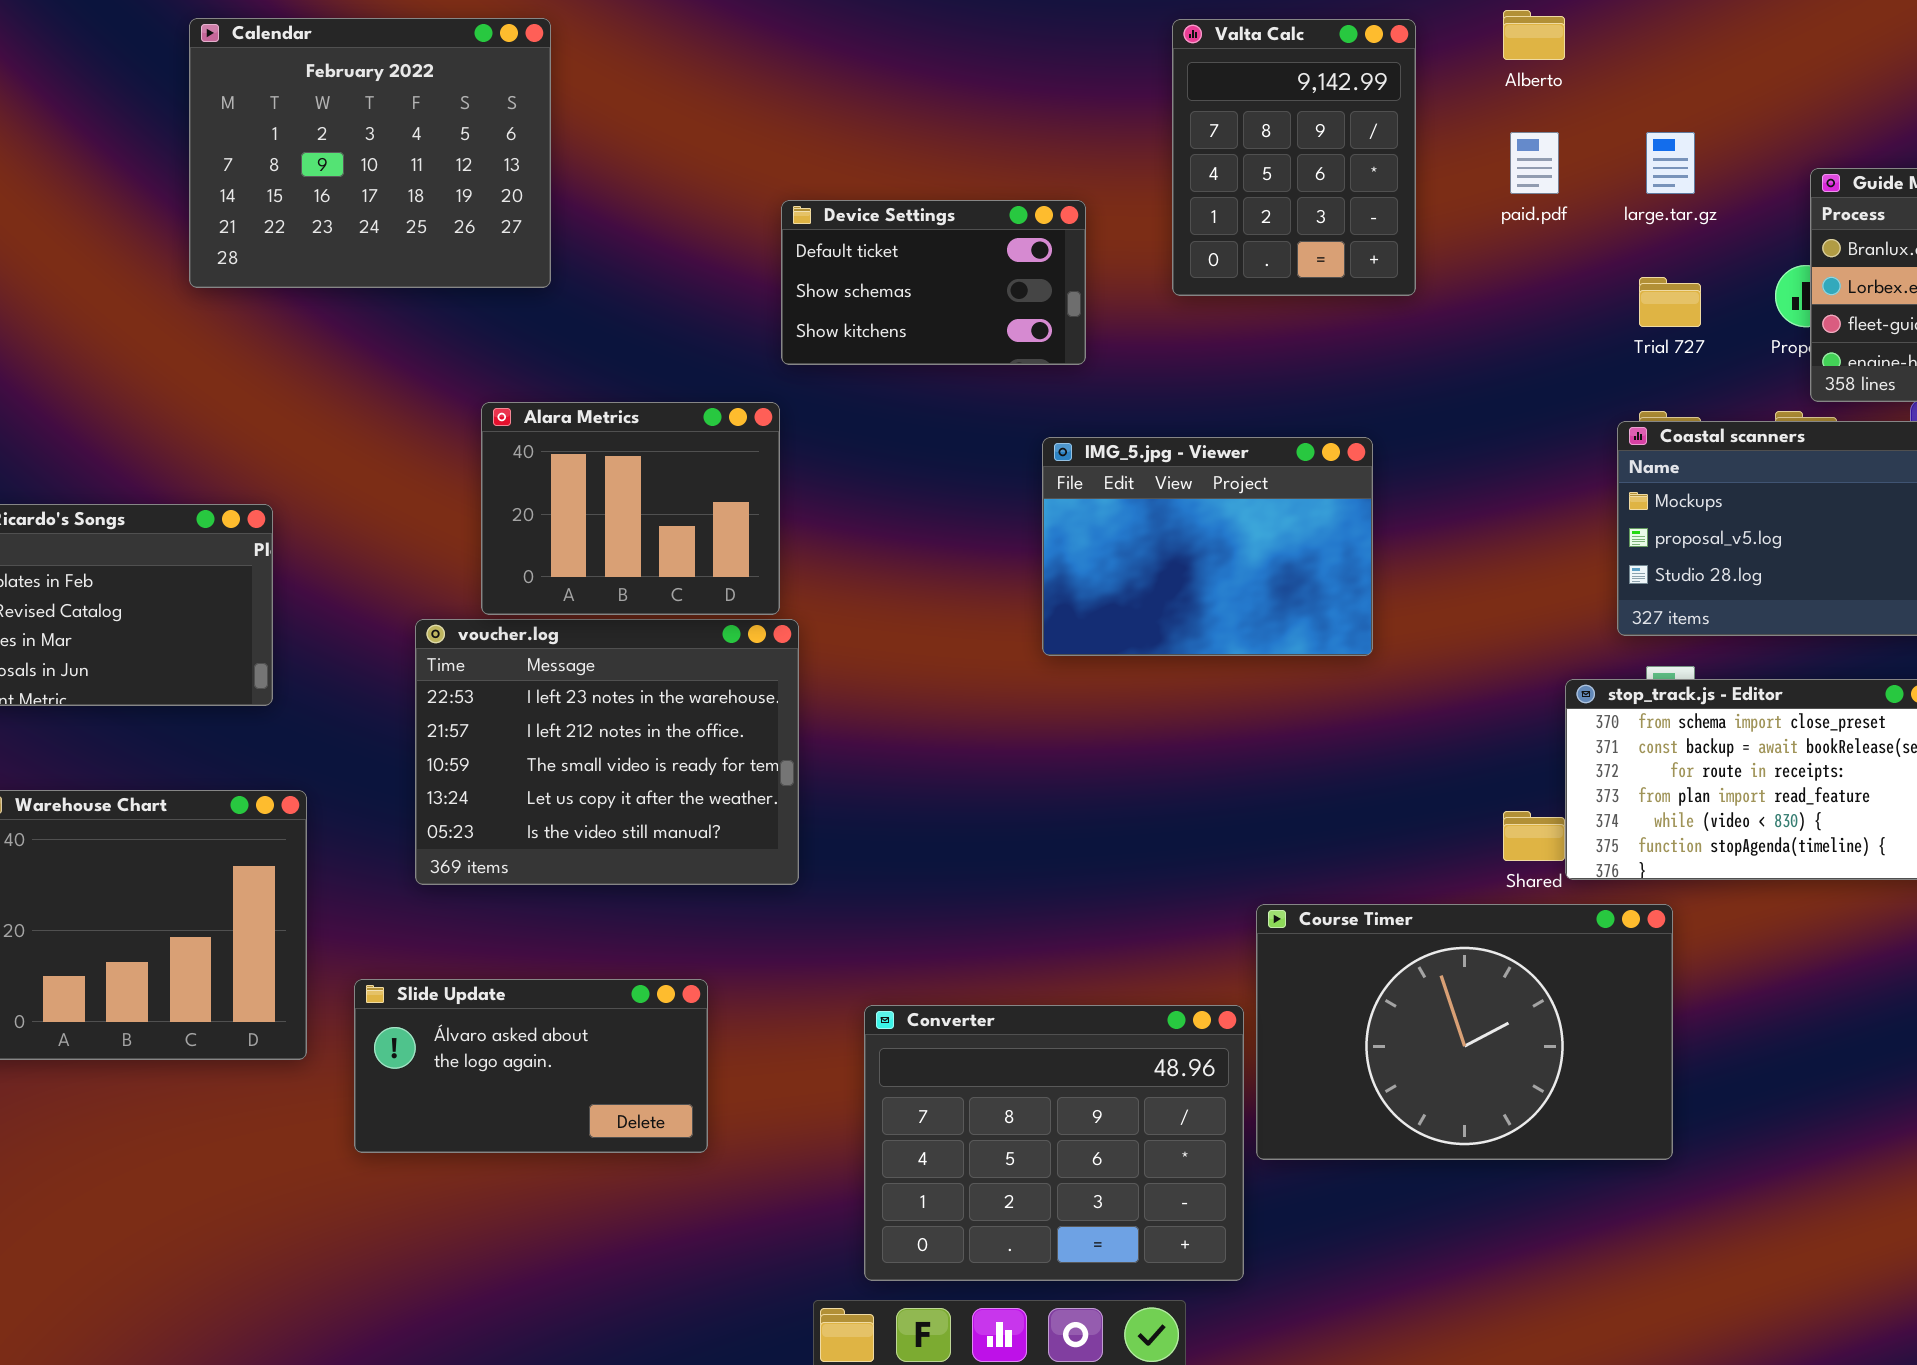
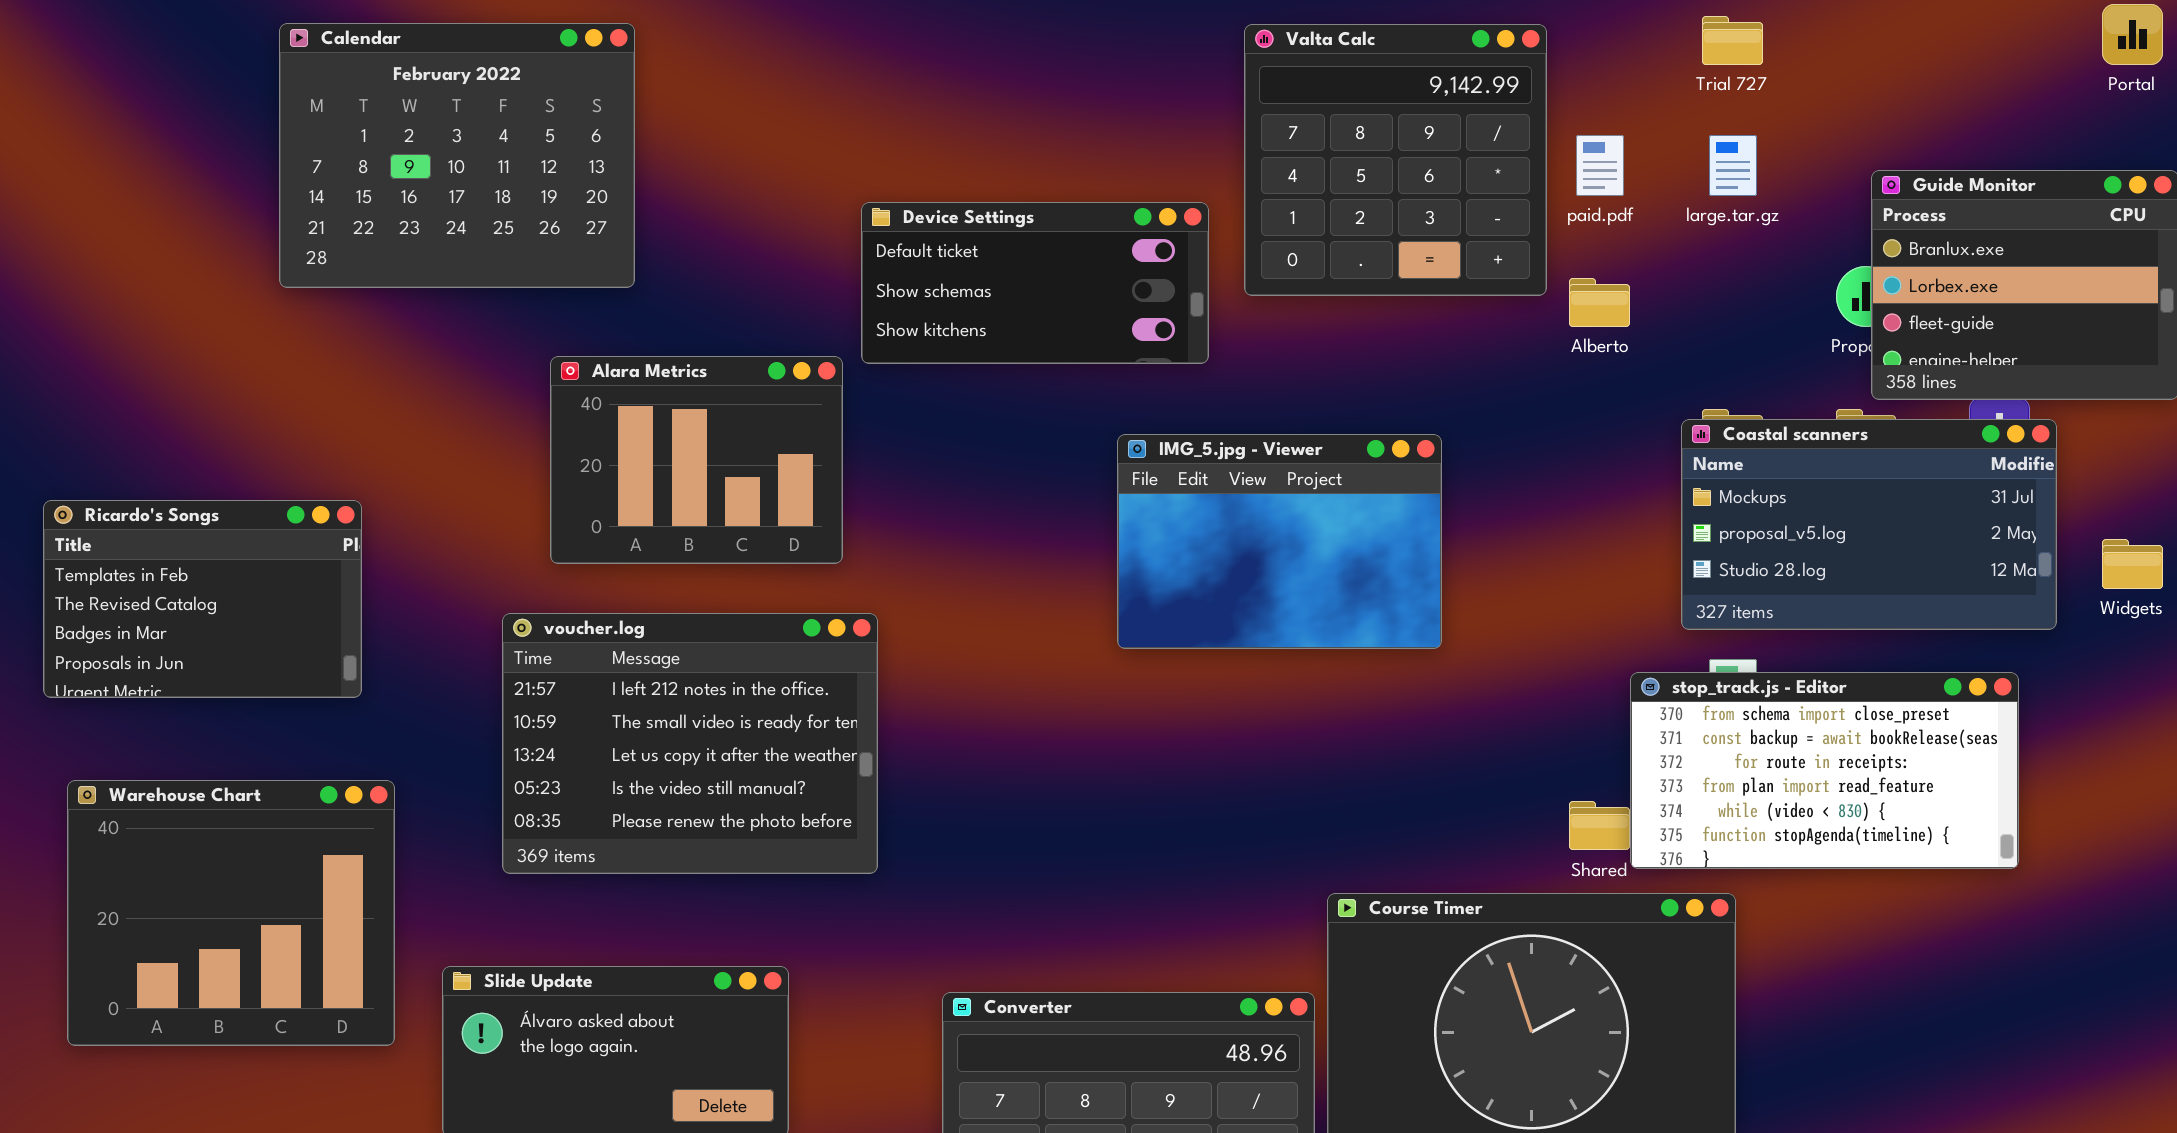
Alberto: [1503,10,1565,60] -> [1569,278,1630,327], moved
Valta Calc: [1172,19,1416,296] -> [1244,24,1547,296], resized
Device Settings: [781,200,1086,365] -> [861,202,1209,364], resized
Trial 727: [1639,277,1701,327] -> [1702,16,1763,65], moved
Alara Metrics: [481,402,780,615] -> [550,356,843,564], moved
voucher.log: [415,619,799,885] -> [502,613,878,874], scrolled down 1 row

